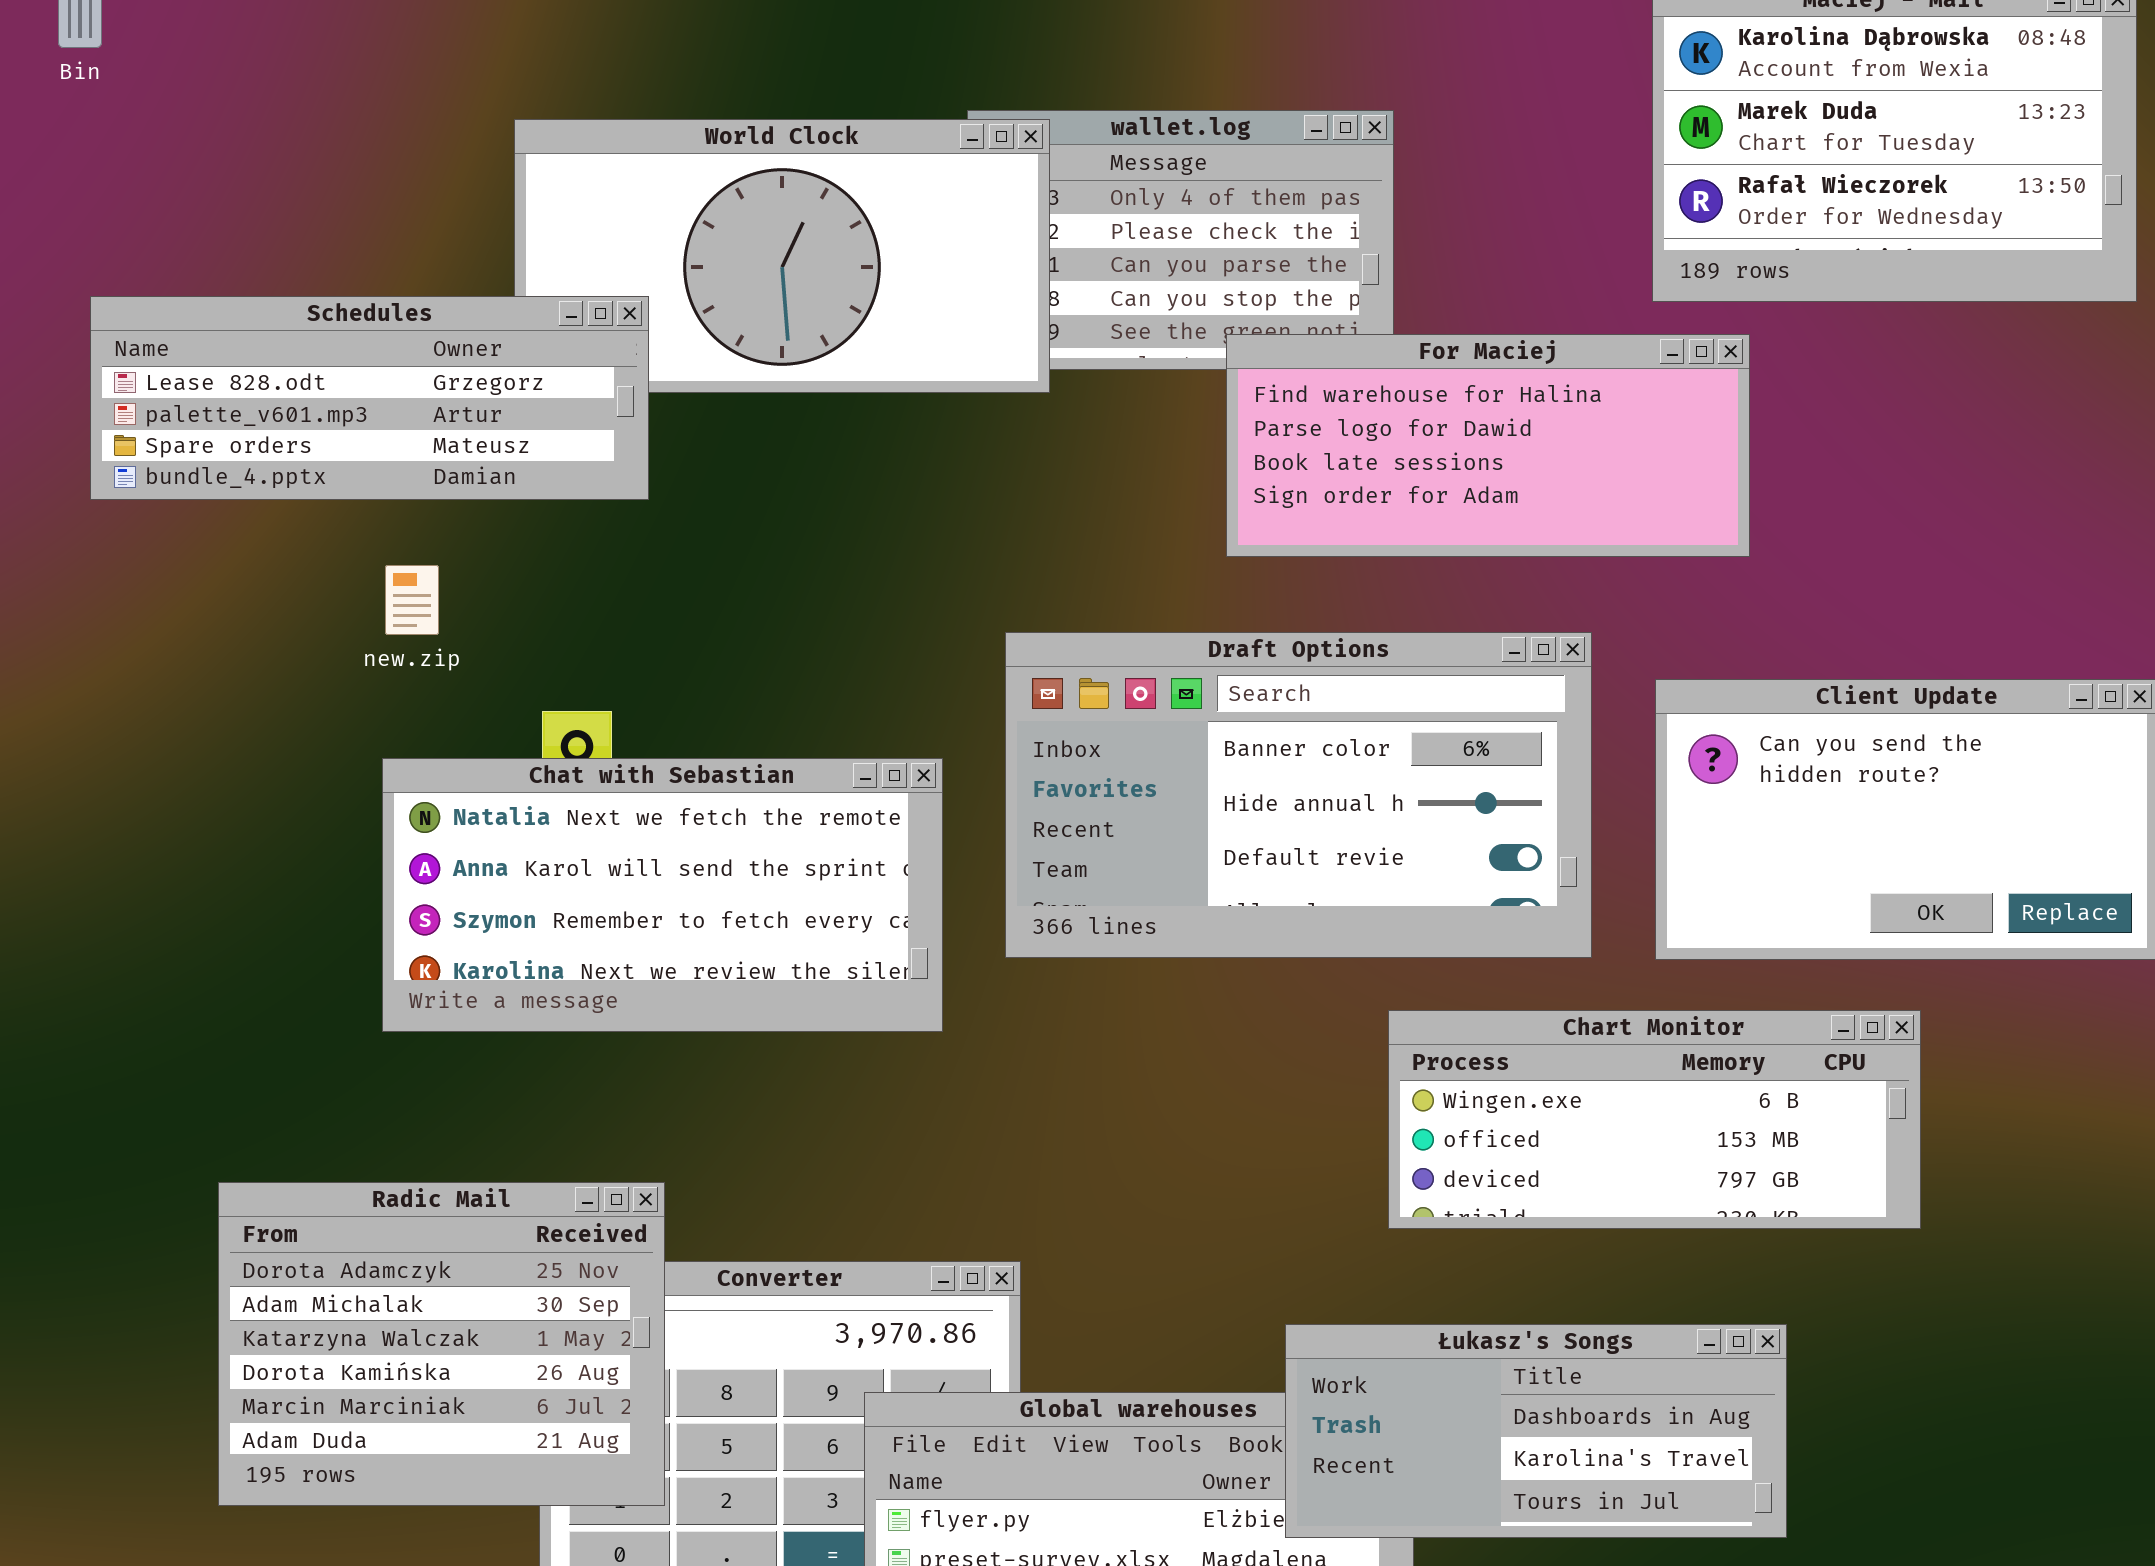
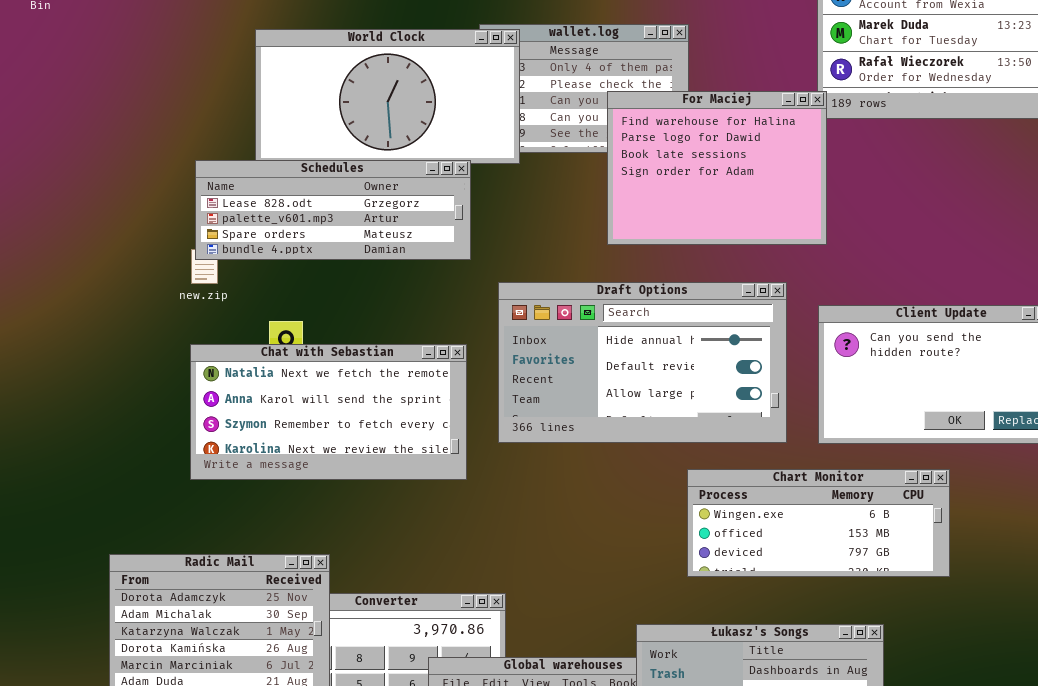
Schedules: [90,296,649,500] -> [195,160,471,260], moved
For Maciej: [1226,334,1750,557] -> [607,91,827,245], resized
Draft Options: [1005,632,1592,958] -> [498,282,787,443], scrolled down 1 row

